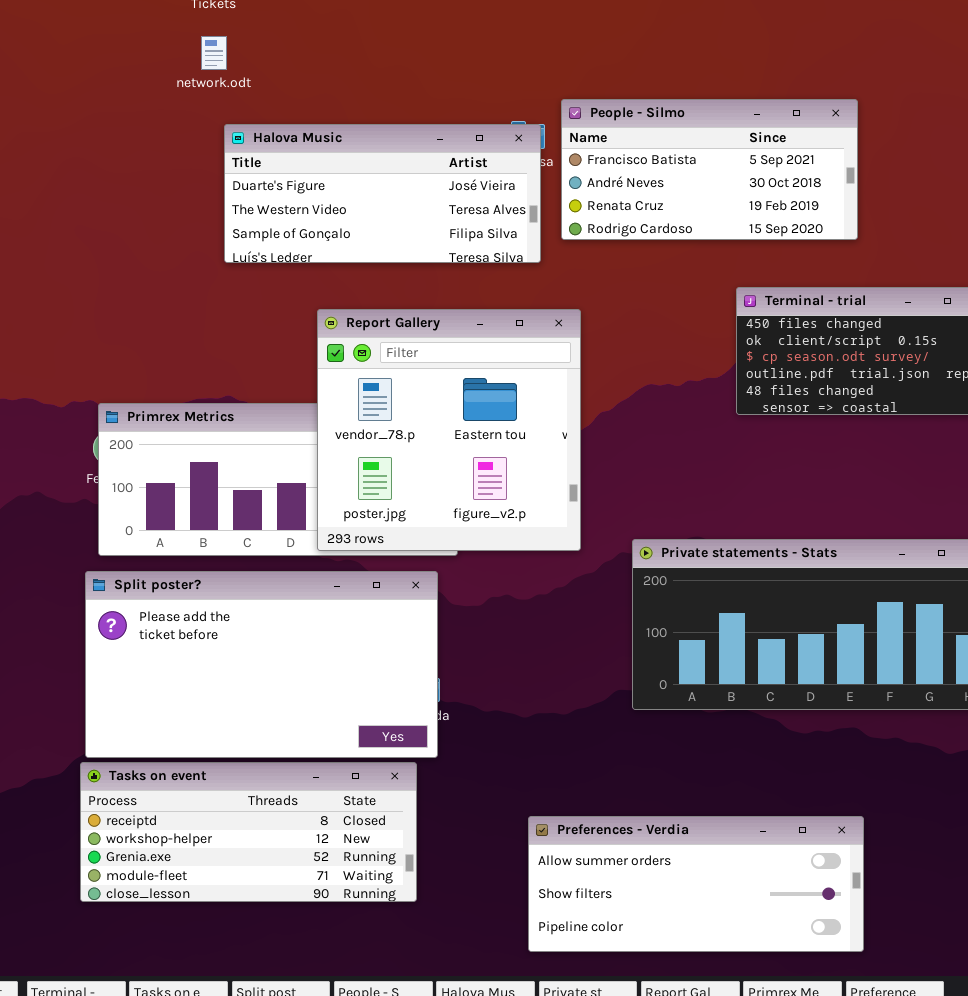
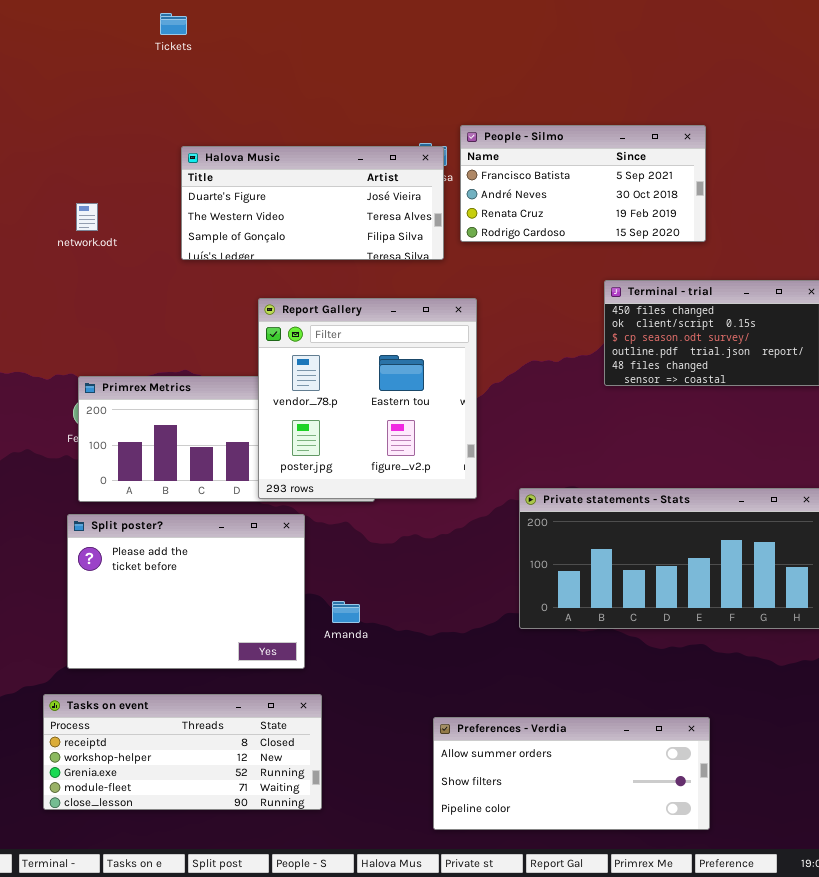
network.odt: [201,36,227,70] -> [76,203,98,231], moved
Split poster?: [85,571,438,758] -> [67,514,305,669], resized
Tasks on event: [80,762,417,902] -> [43,694,322,810], moved

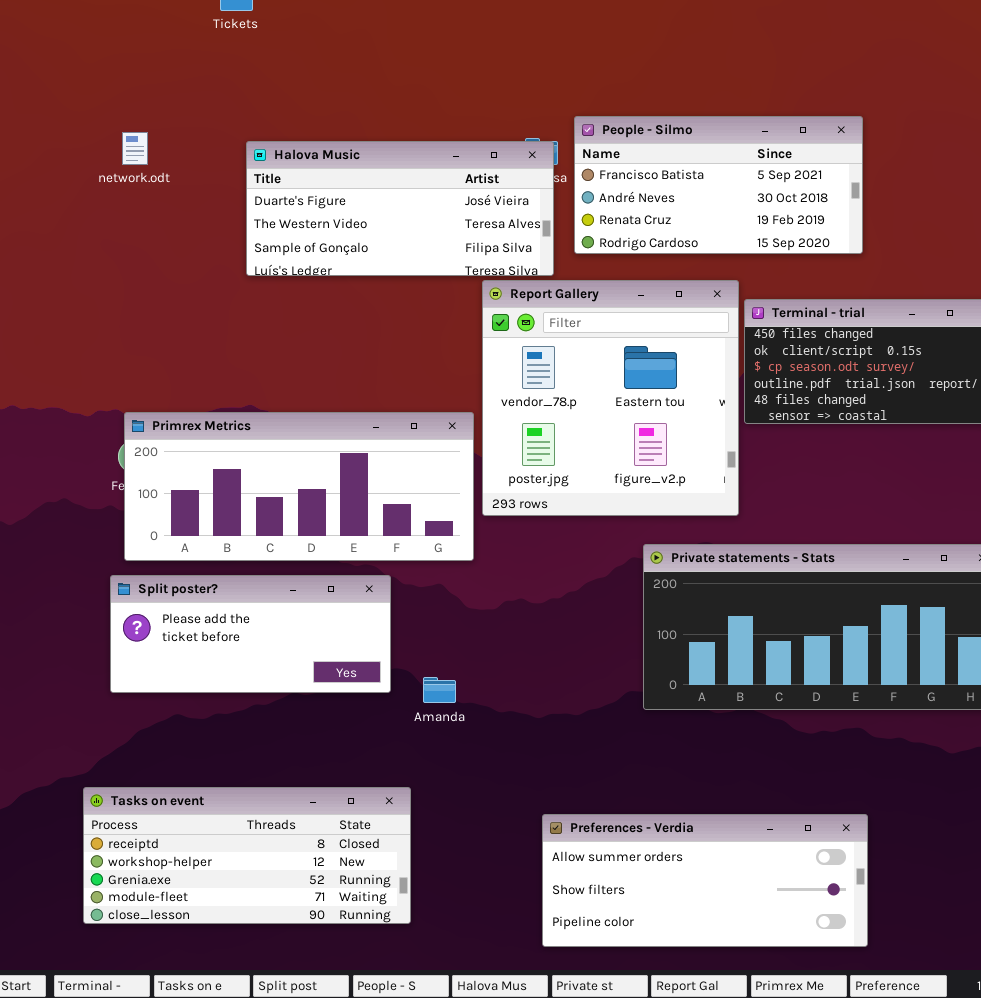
network.odt: [76,203,98,231] -> [122,132,148,165], moved
Report Gallery: [258,298,477,499] -> [482,280,739,516], moved
Split poster?: [67,514,305,669] -> [110,575,391,693], resized

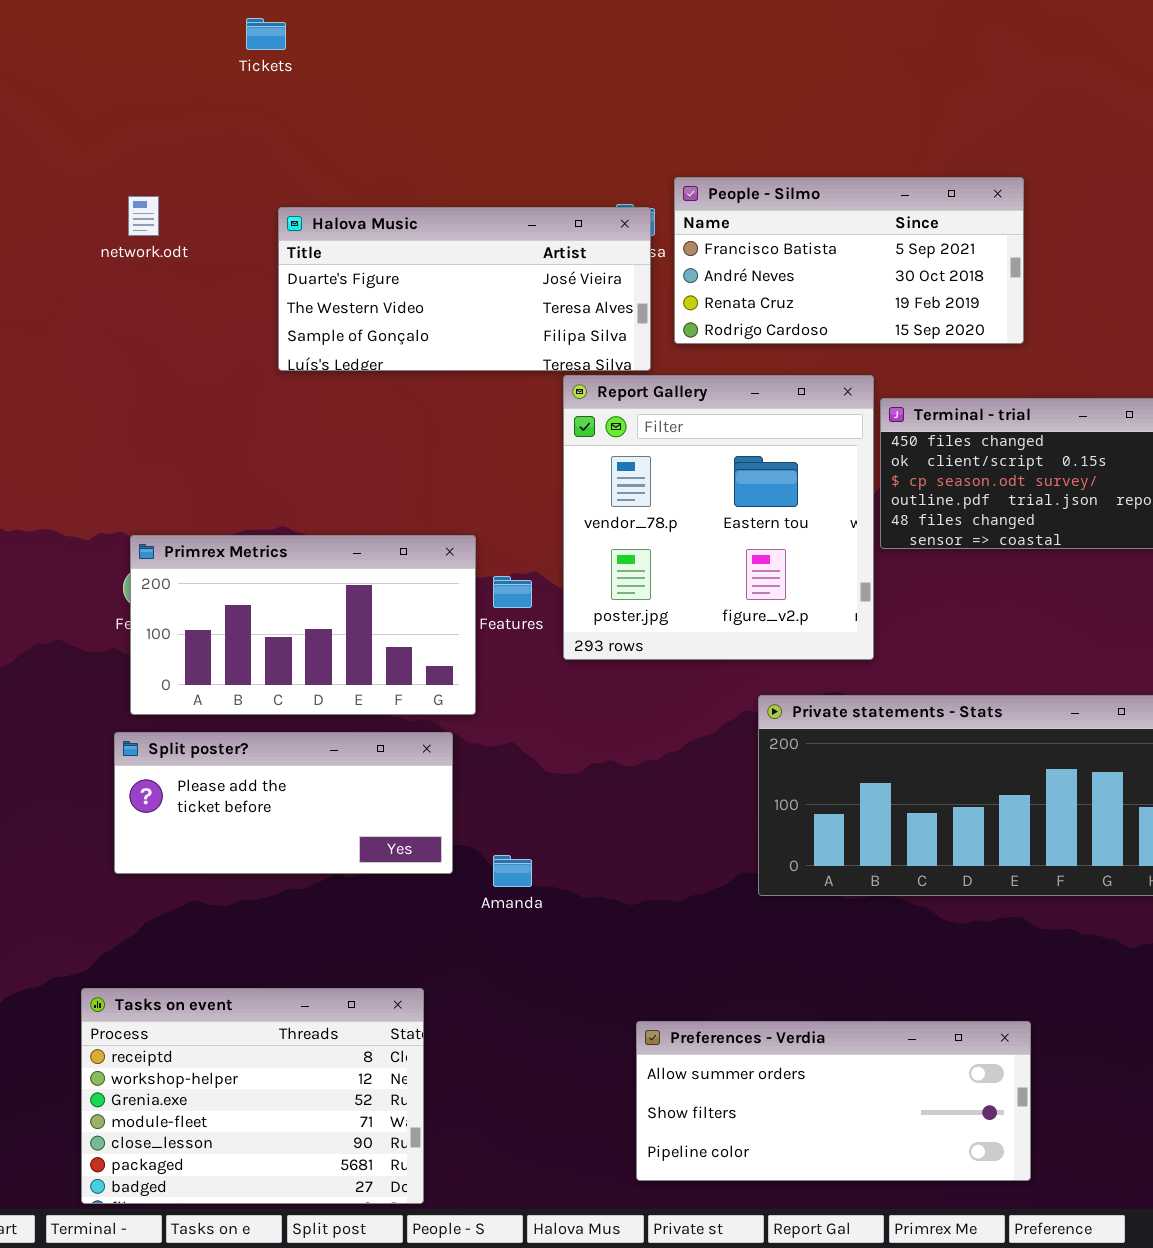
Primrex Metrics: [124,412,474,561] -> [130,535,476,715], resized
Tasks on event: [83,787,411,924] -> [81,988,424,1204], resized

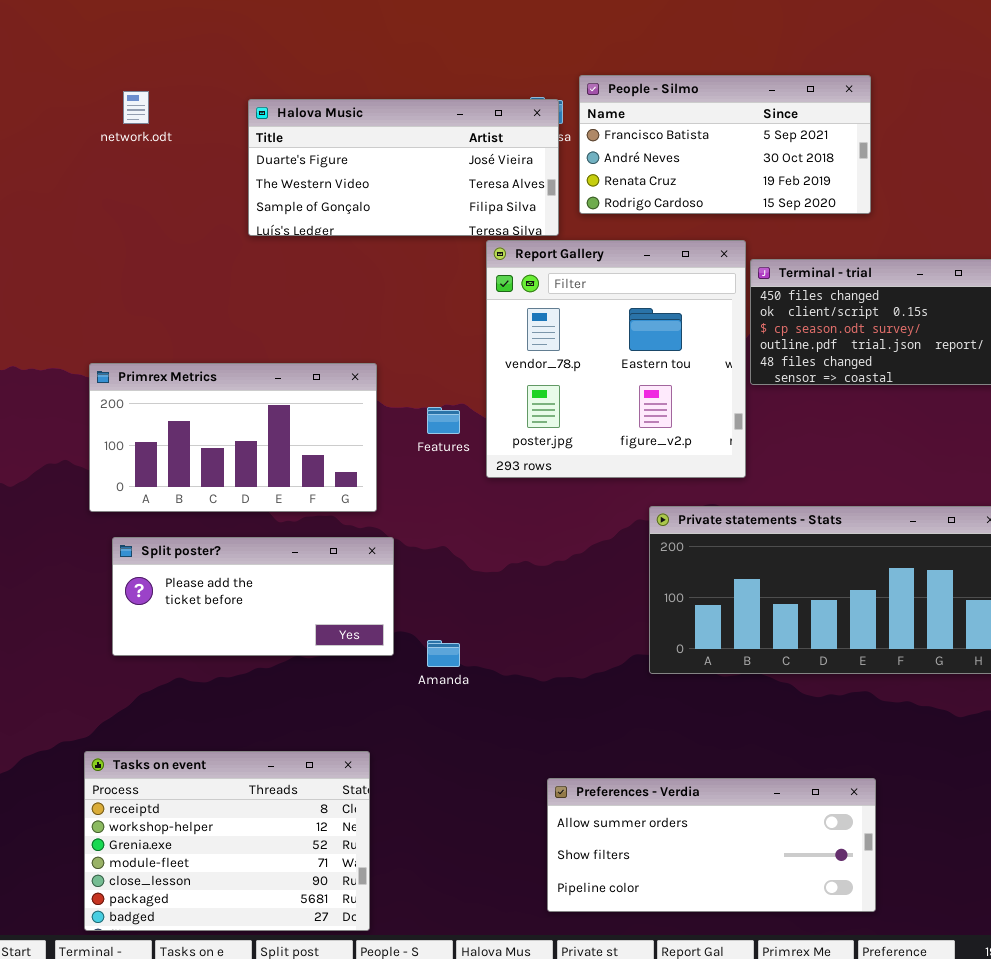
Primrex Metrics: [130,535,476,715] -> [89,363,377,512], moved

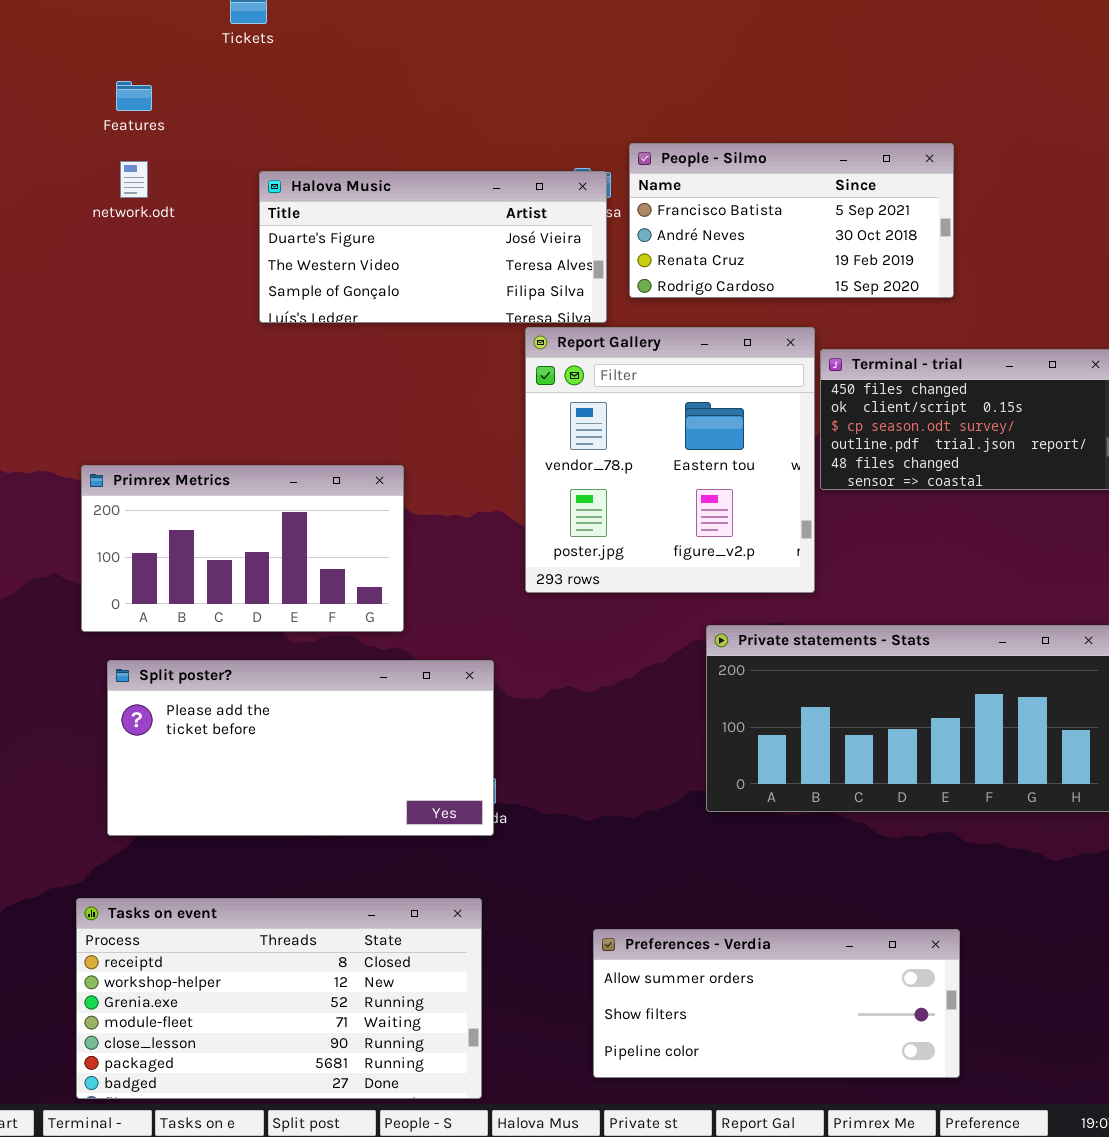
Features: [427,407,460,434] -> [116,81,152,111], moved
Split poster?: [112,537,394,656] -> [107,660,494,836], resized
Tasks on event: [84,751,370,931] -> [76,898,482,1099], resized

